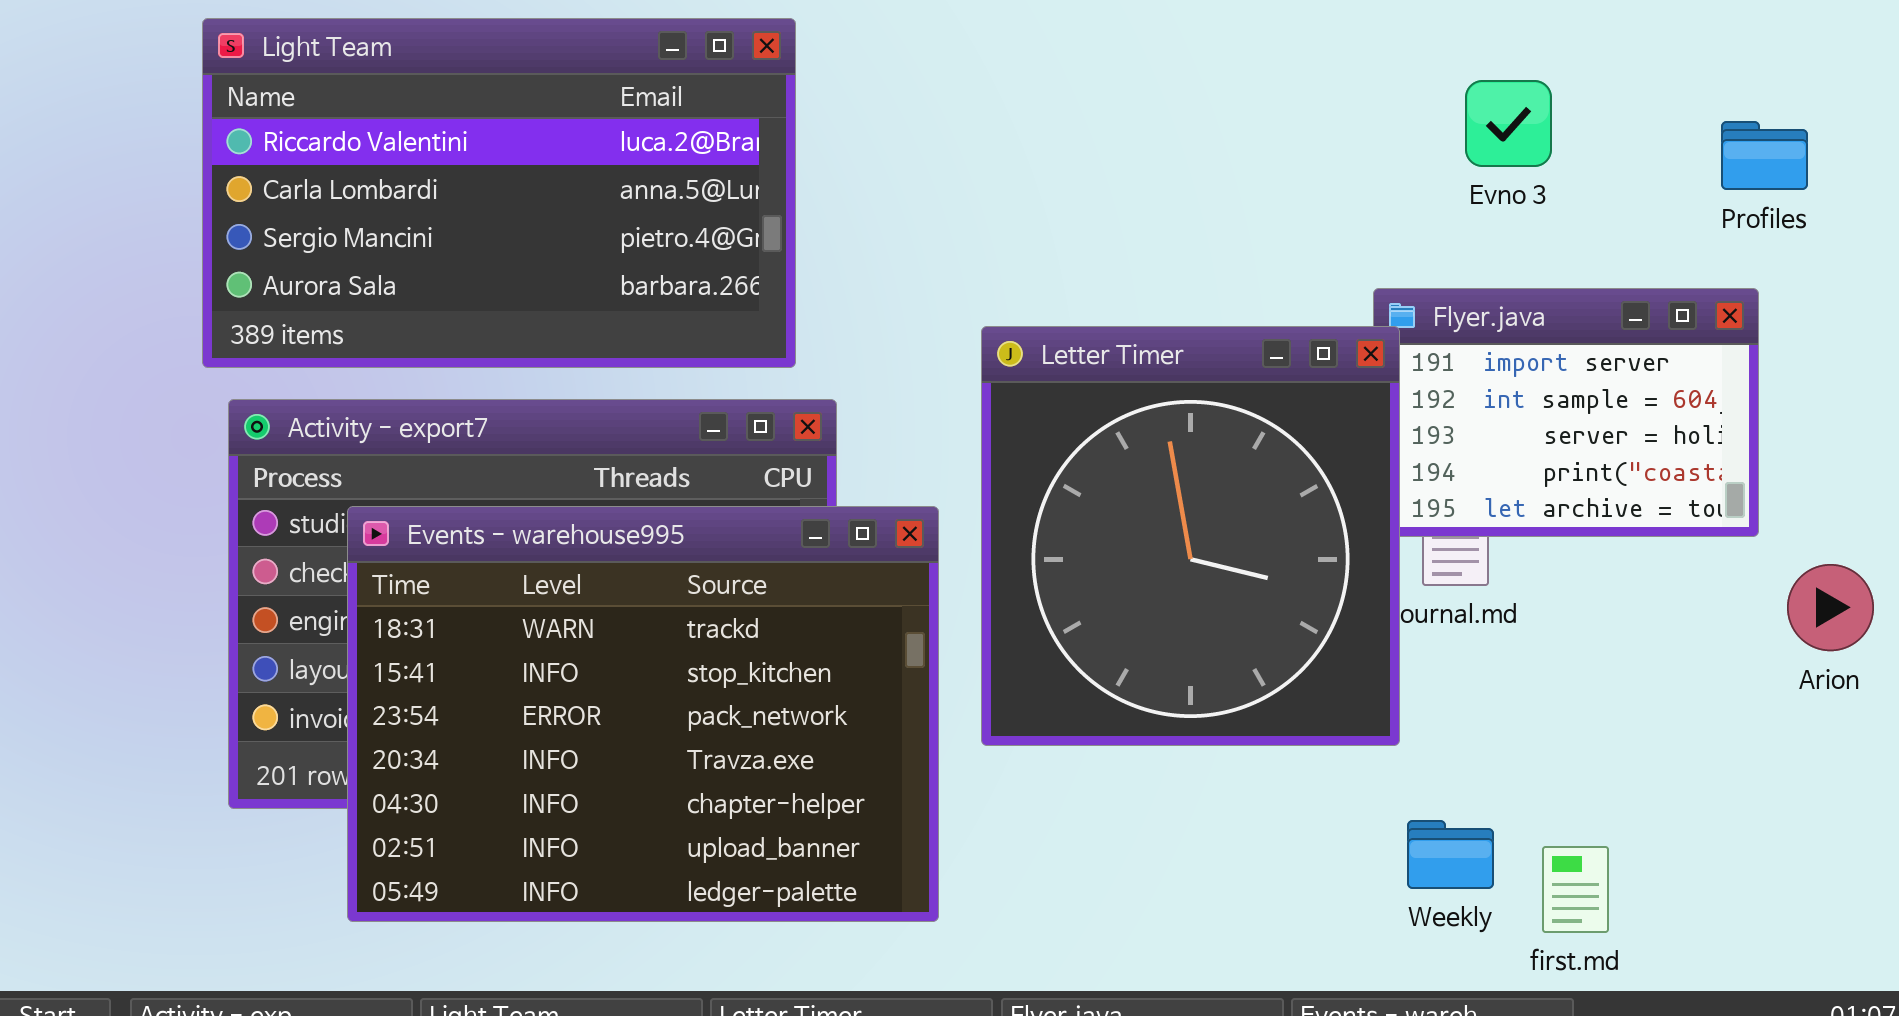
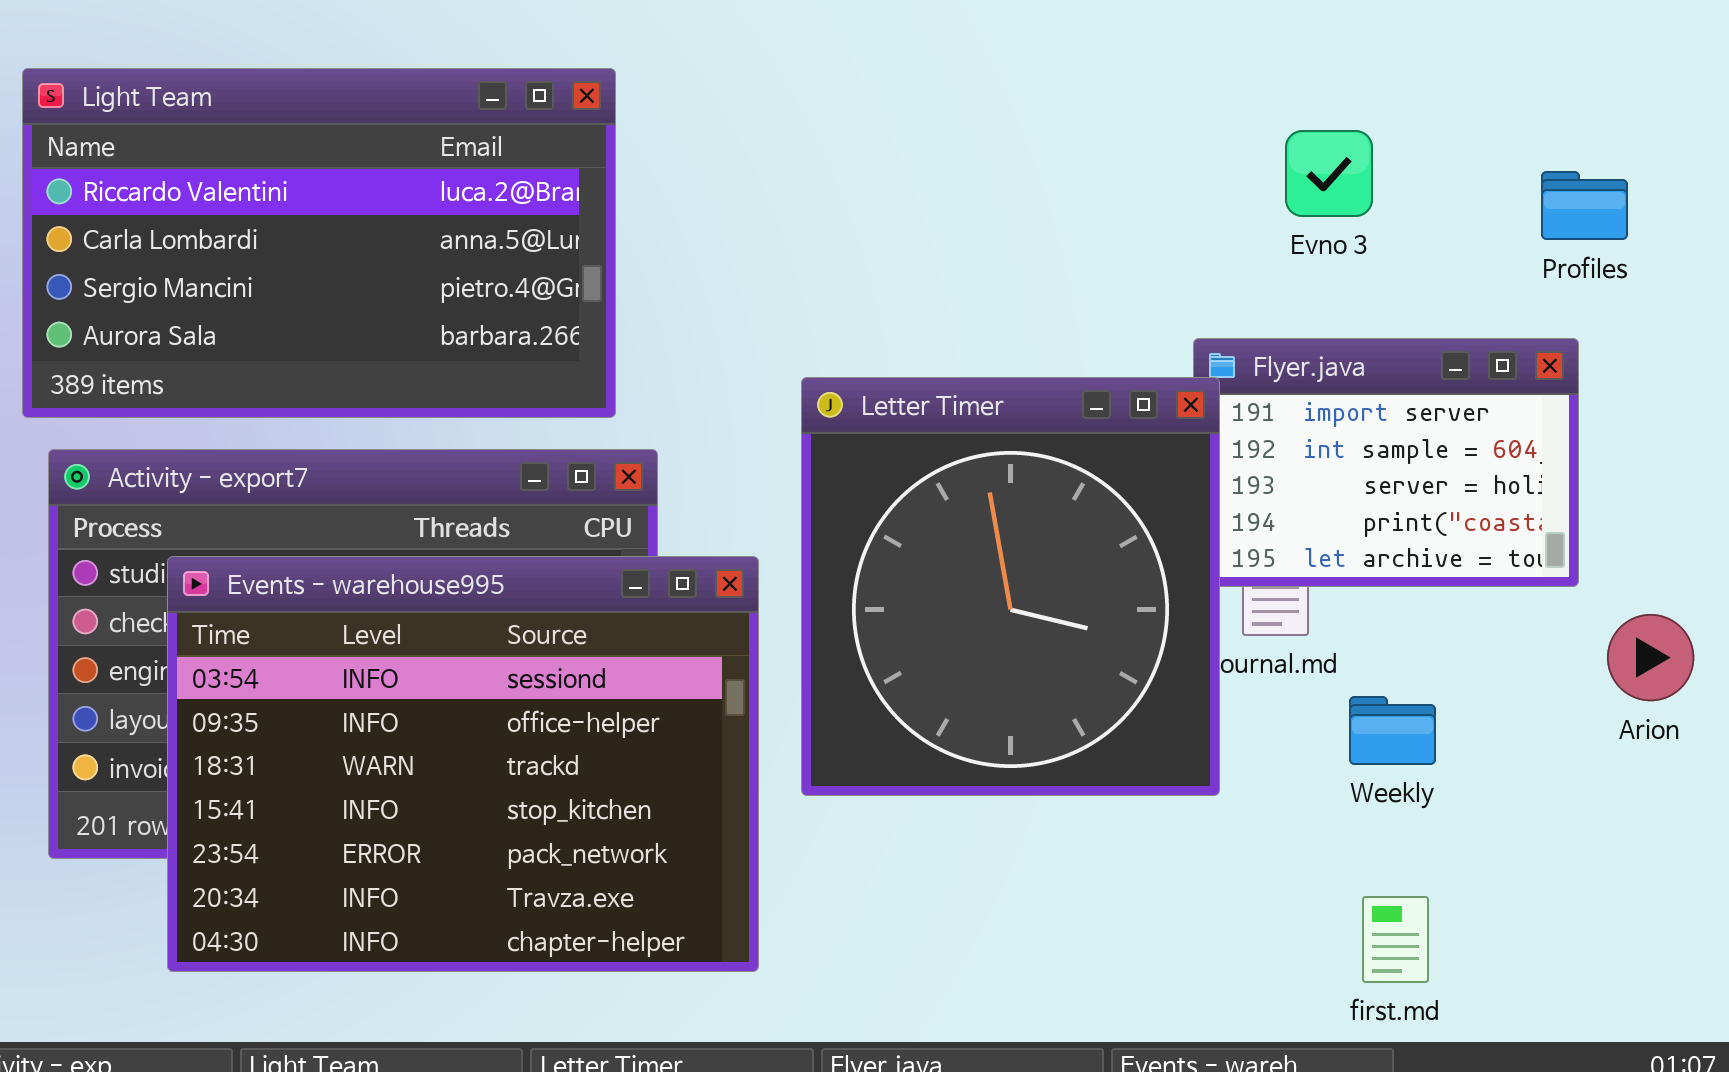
Events - warehouse995: [347,506,939,922] -> [167,556,759,972], scrolled up 2 rows
Weekly: [1407,820,1494,889] -> [1349,696,1436,765], moved

